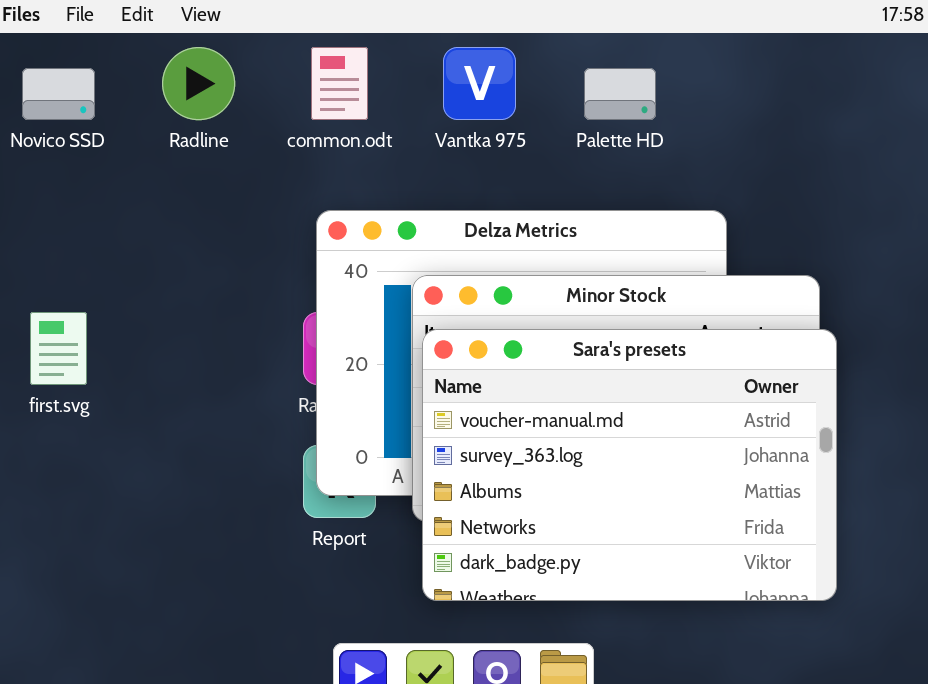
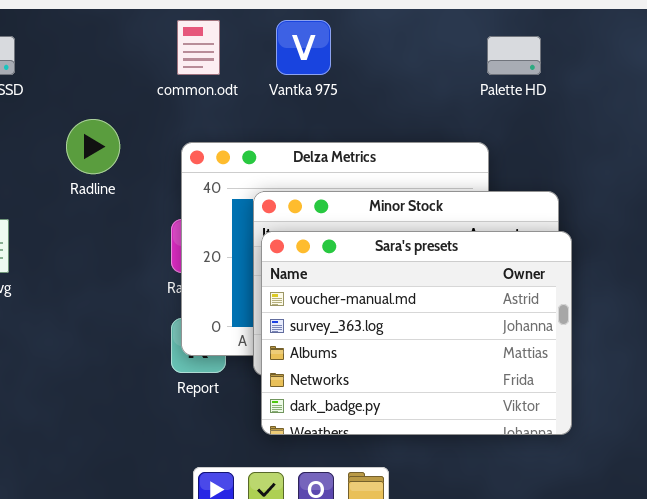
Radline: [162,47,235,120] -> [66,119,120,174], moved
Palette HD: [584,68,656,120] -> [487,36,541,75], moved

